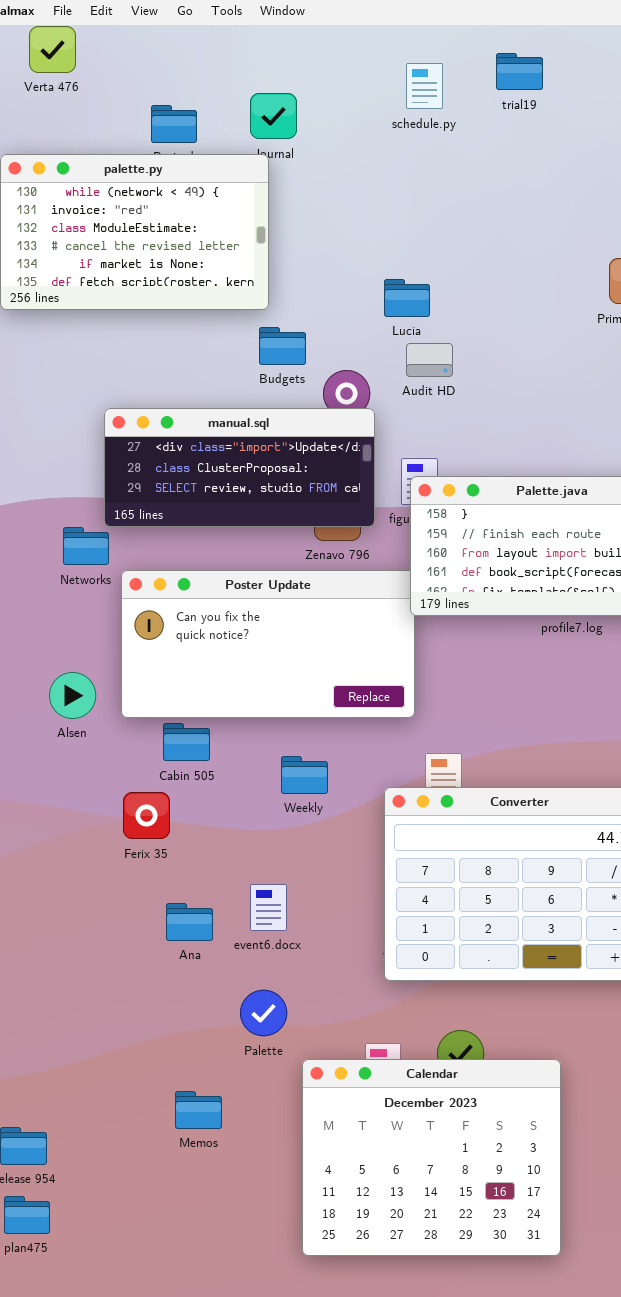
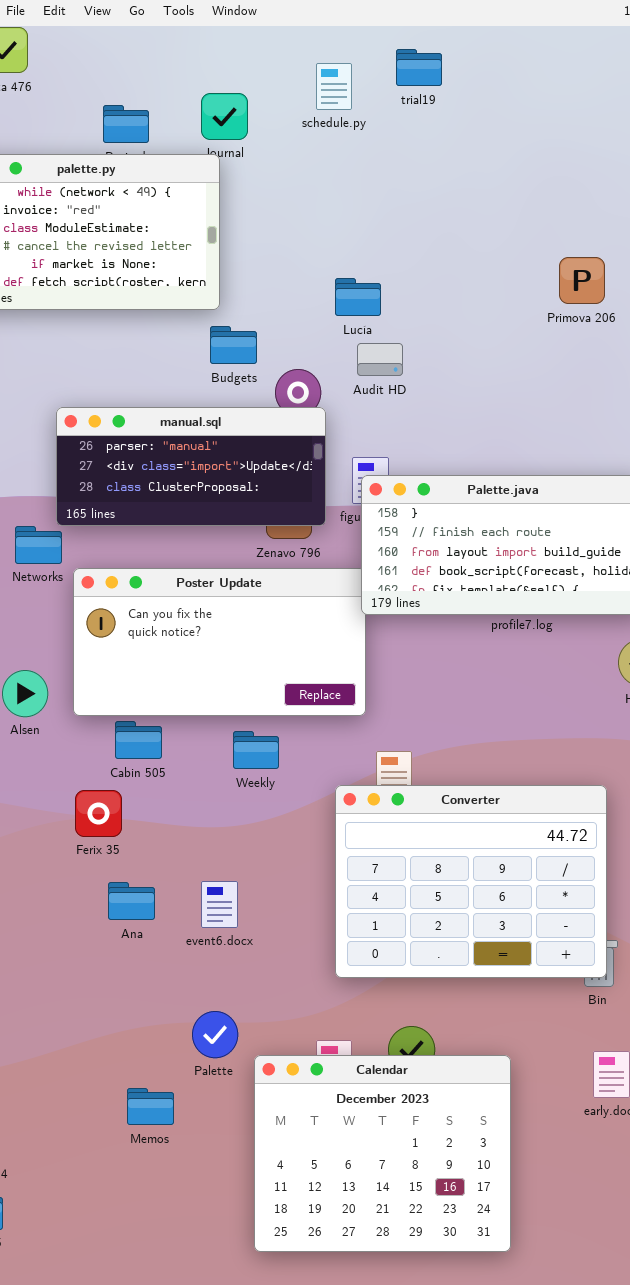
trial19: [496,53,543,90] -> [396,49,442,86], moved
schedule.py: [406,63,443,109] -> [316,63,352,110], moved
manual.sql: [104,408,375,527] -> [56,407,326,526], scrolled up 1 row
Weekly: [281,756,328,794] -> [233,731,279,769], moved
Ana: [166,903,213,941] -> [108,882,155,920], moved
Palette: [240,990,287,1036] -> [192,1011,238,1058], moved

